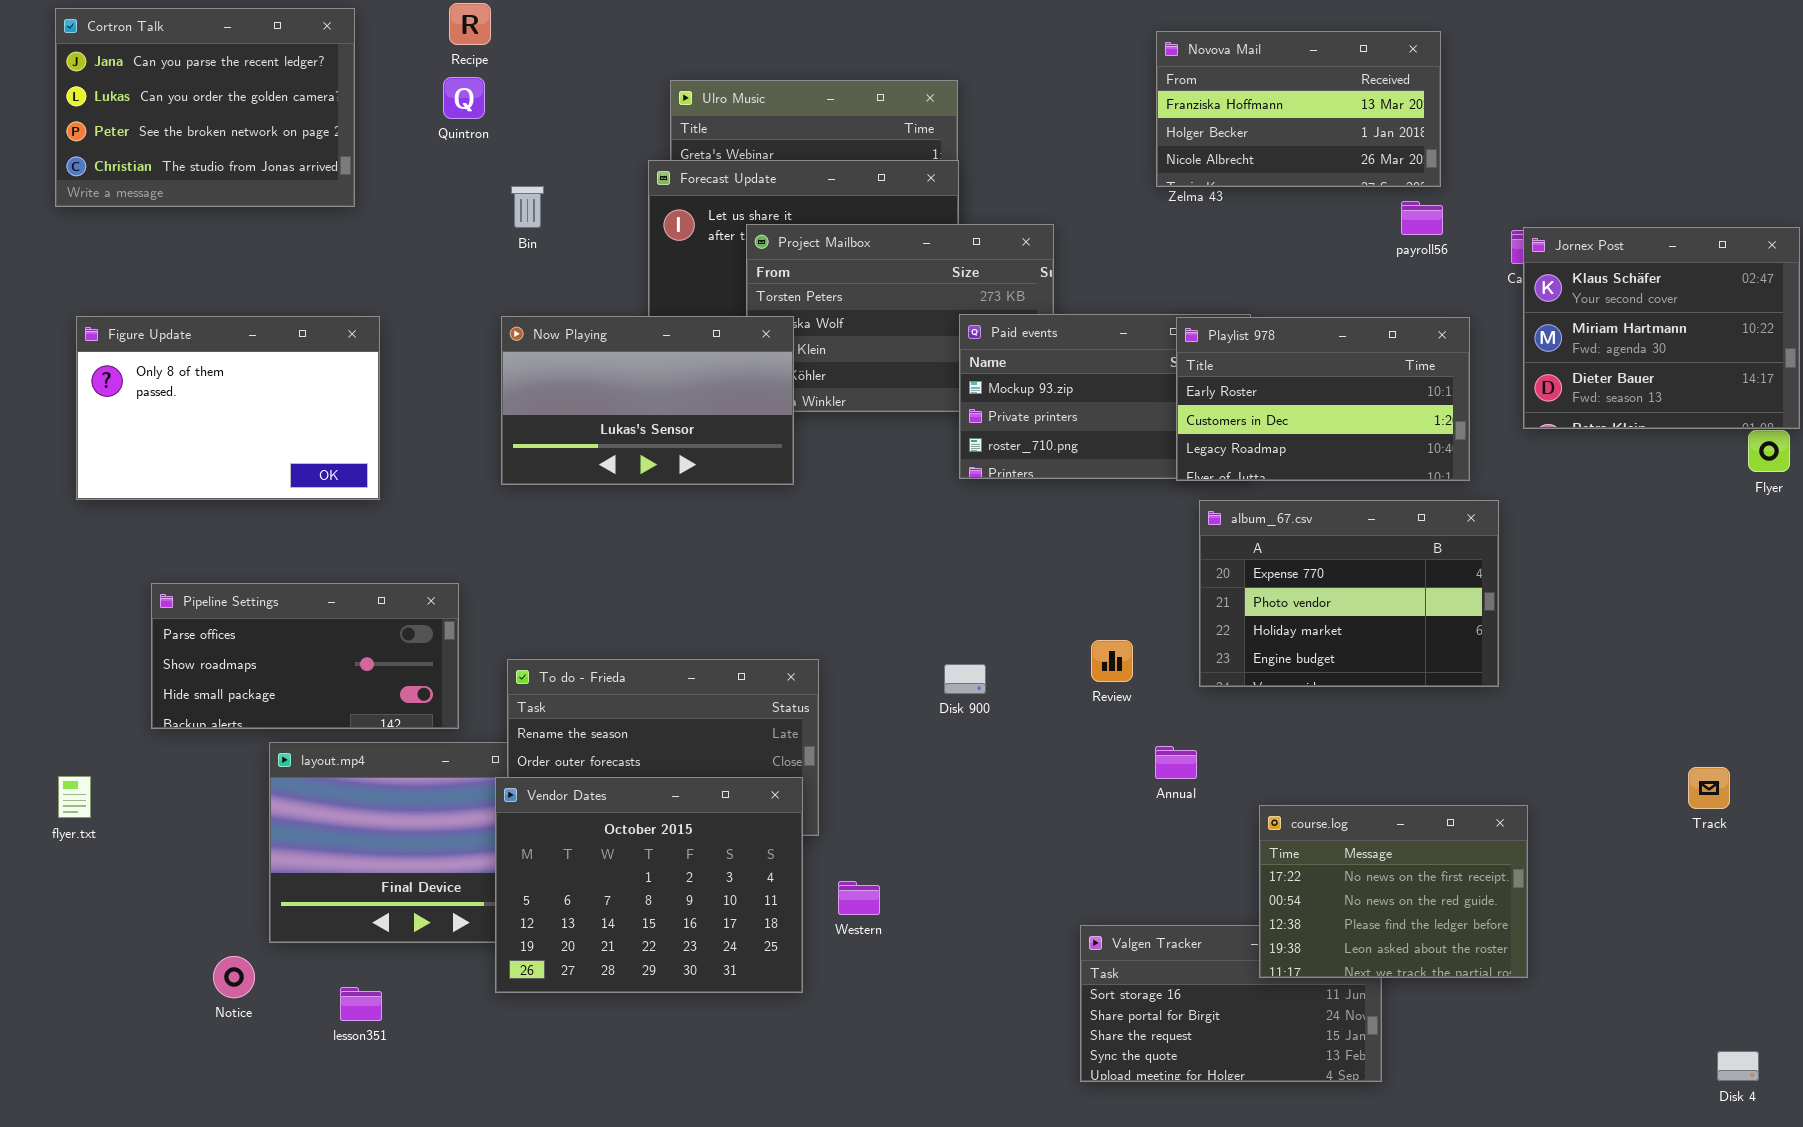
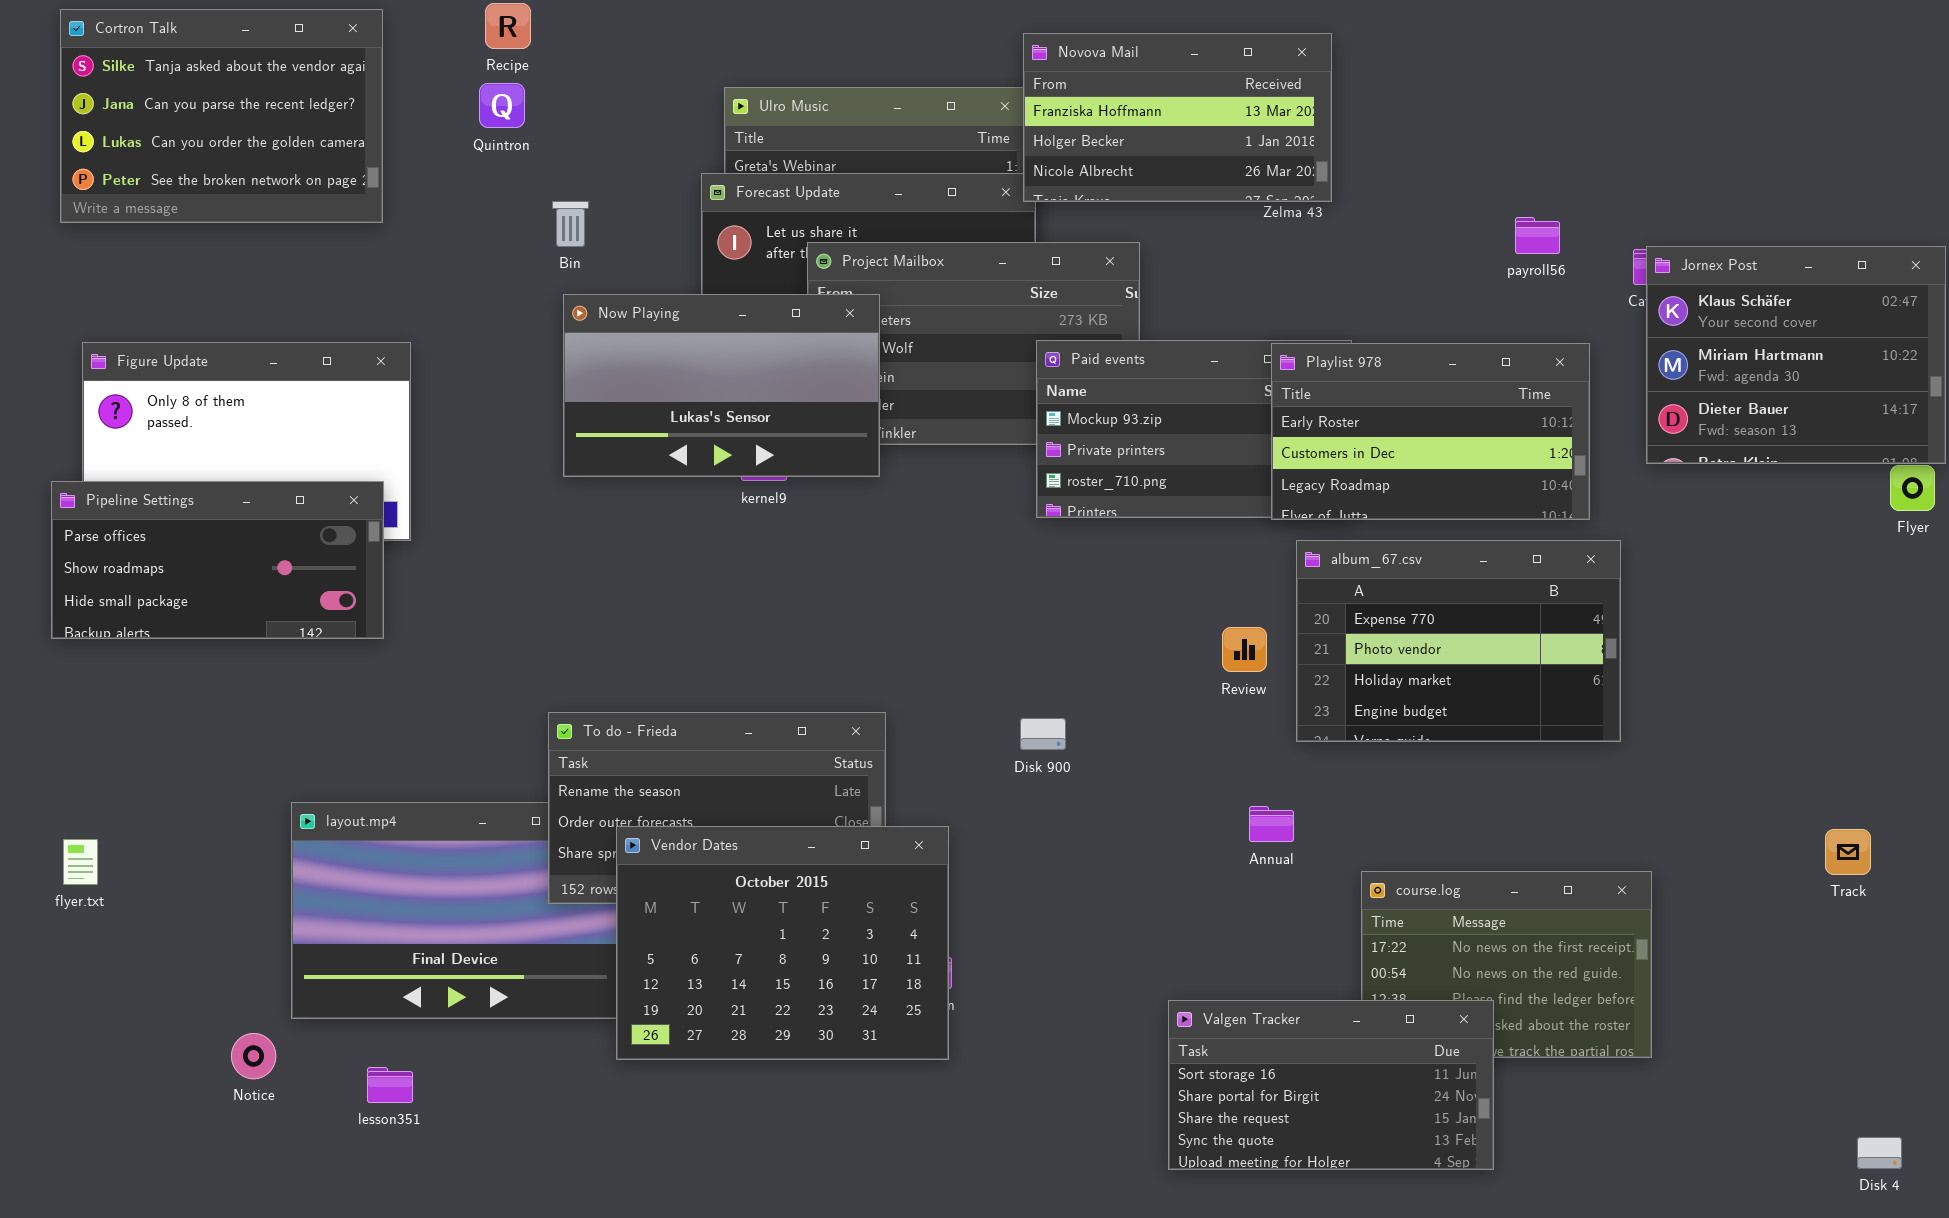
Cortron Talk: [55,8,355,207] -> [60,9,383,223], scrolled up 1 row
Novova Mail: [1156,31,1441,187] -> [1023,33,1332,202], moved
Now Playing: [501,316,794,485] -> [563,294,880,477], moved
Pipeline Settings: [151,583,459,729] -> [51,481,384,639], moved
Review: [1091,640,1133,682] -> [1222,627,1267,672], moved
Vendor Dates: [495,777,803,993] -> [616,826,949,1060], moved
Valgen Tracker: [1080,925,1382,1082] -> [1168,1000,1494,1170], raised

